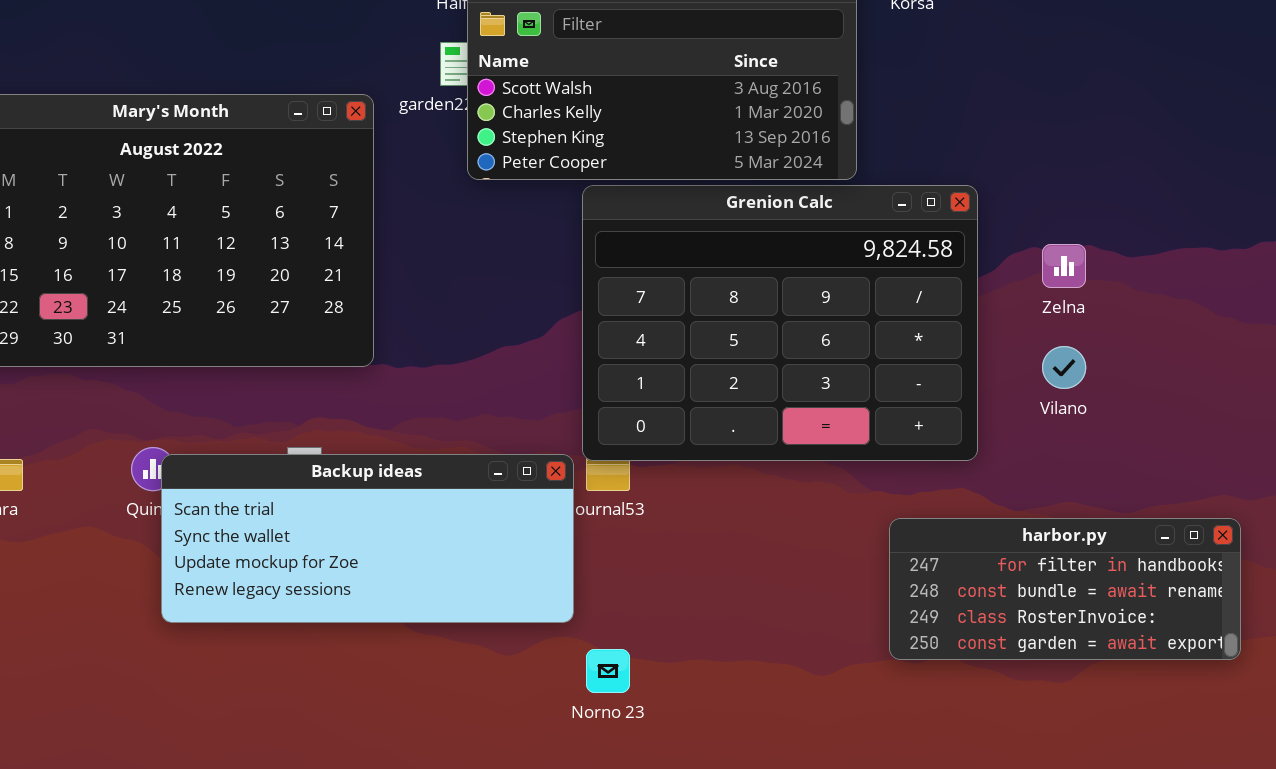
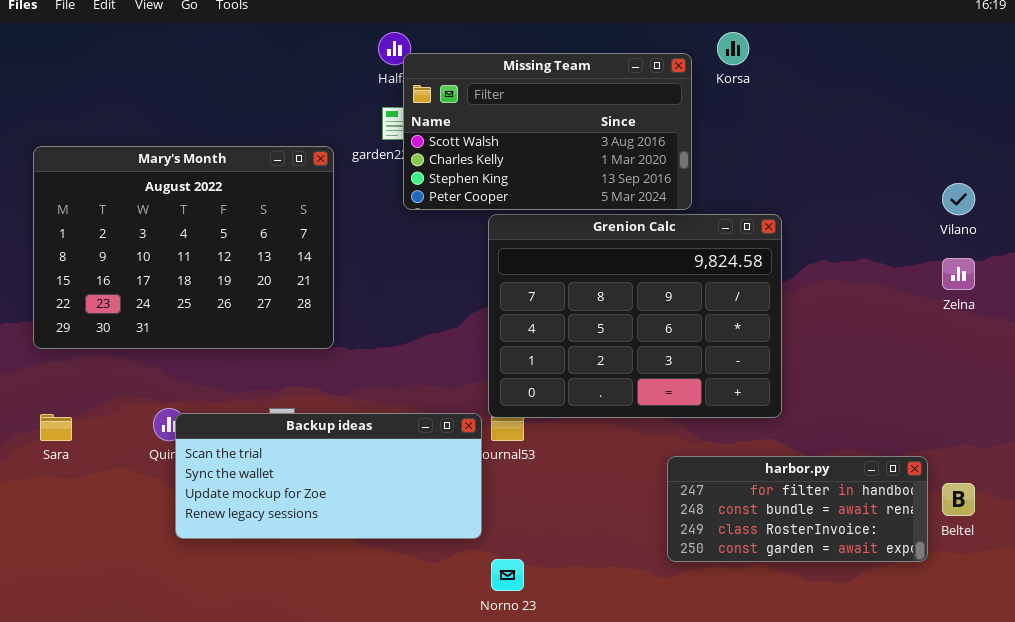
Zelna: [1042,244,1086,288] -> [942,258,975,290], moved
Vilano: [1042,346,1086,389] -> [942,183,975,215], moved
harbor.py: [889,518,1241,660] -> [667,456,928,562], moved

